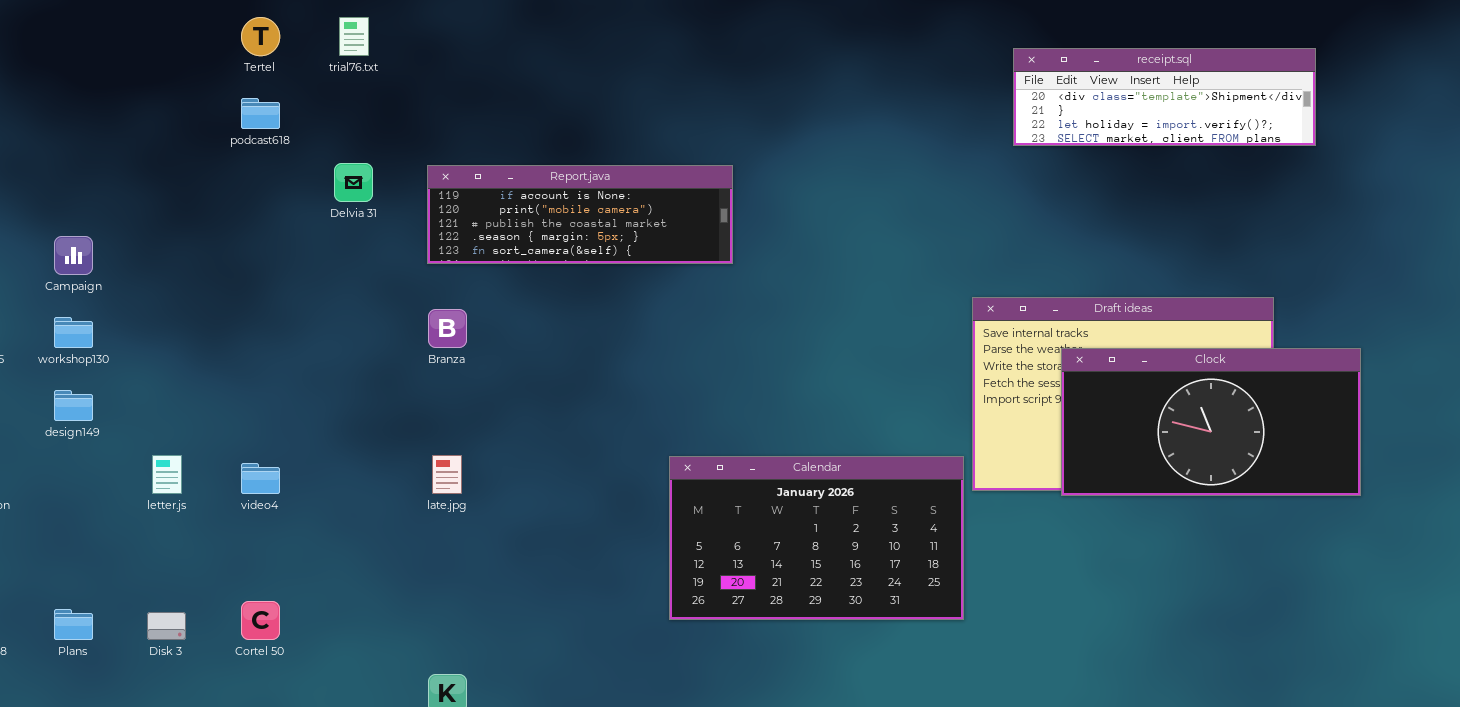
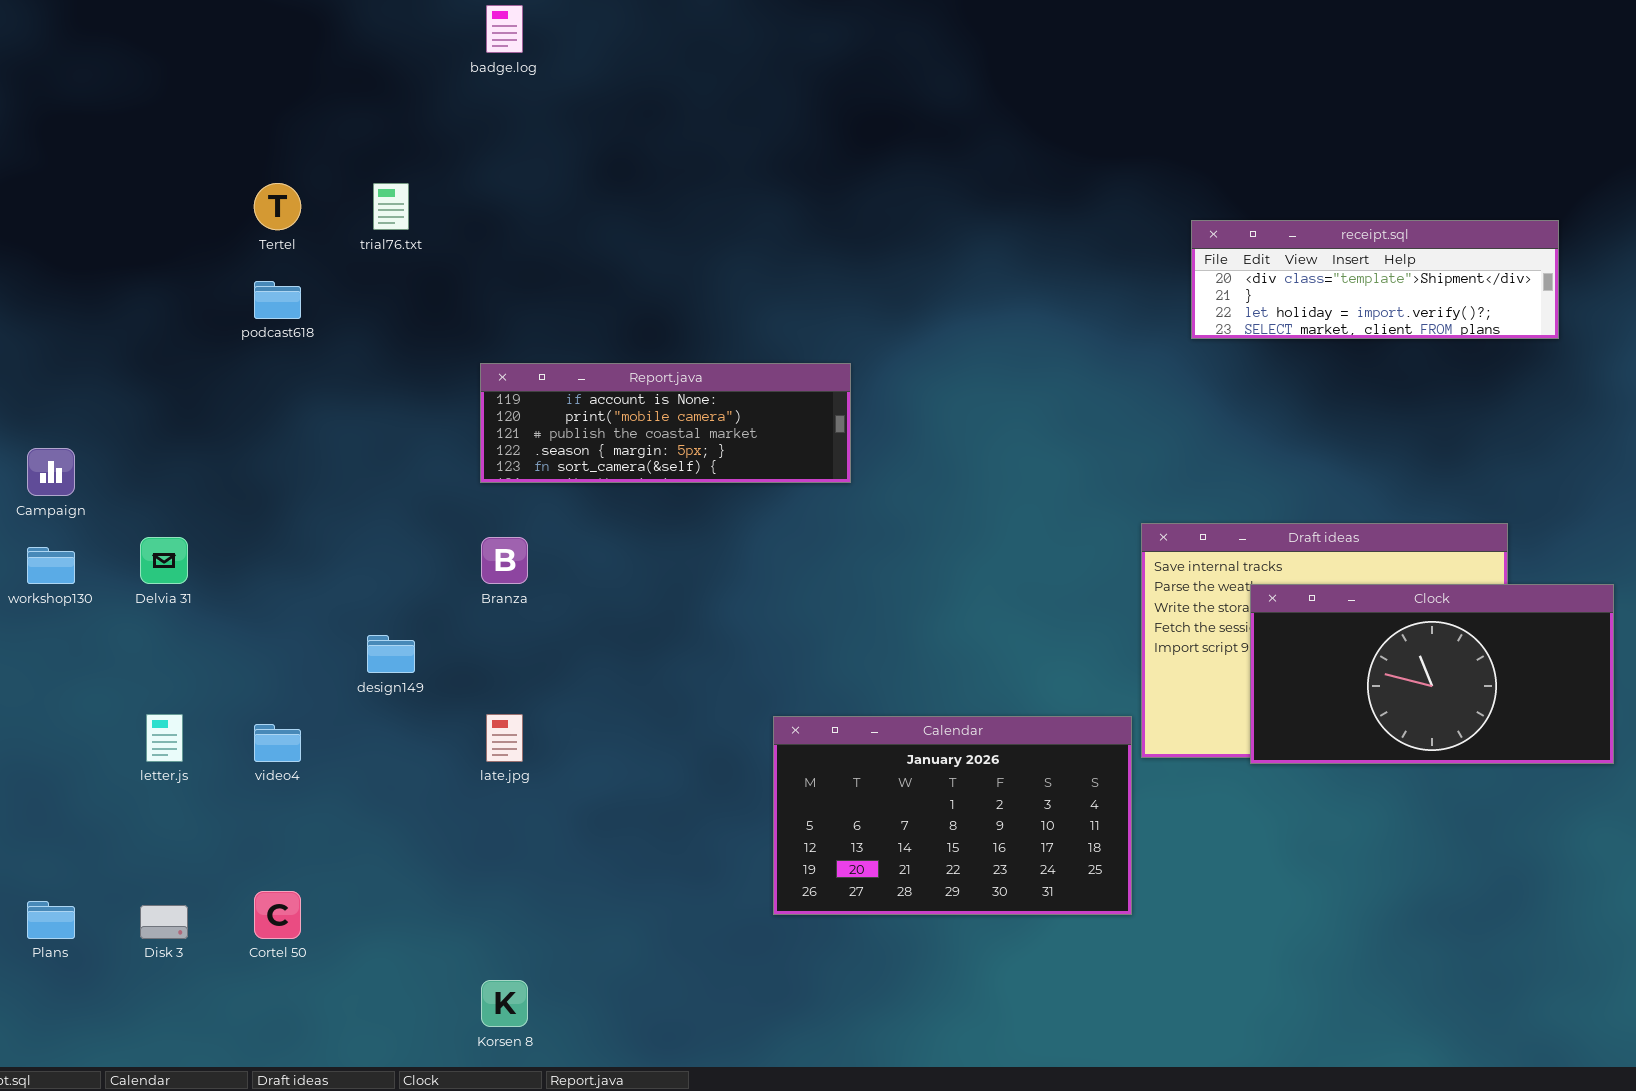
Delvia 31: [334,163,373,202] -> [140,537,188,584], moved
design149: [54,390,93,421] -> [367,635,415,673], moved

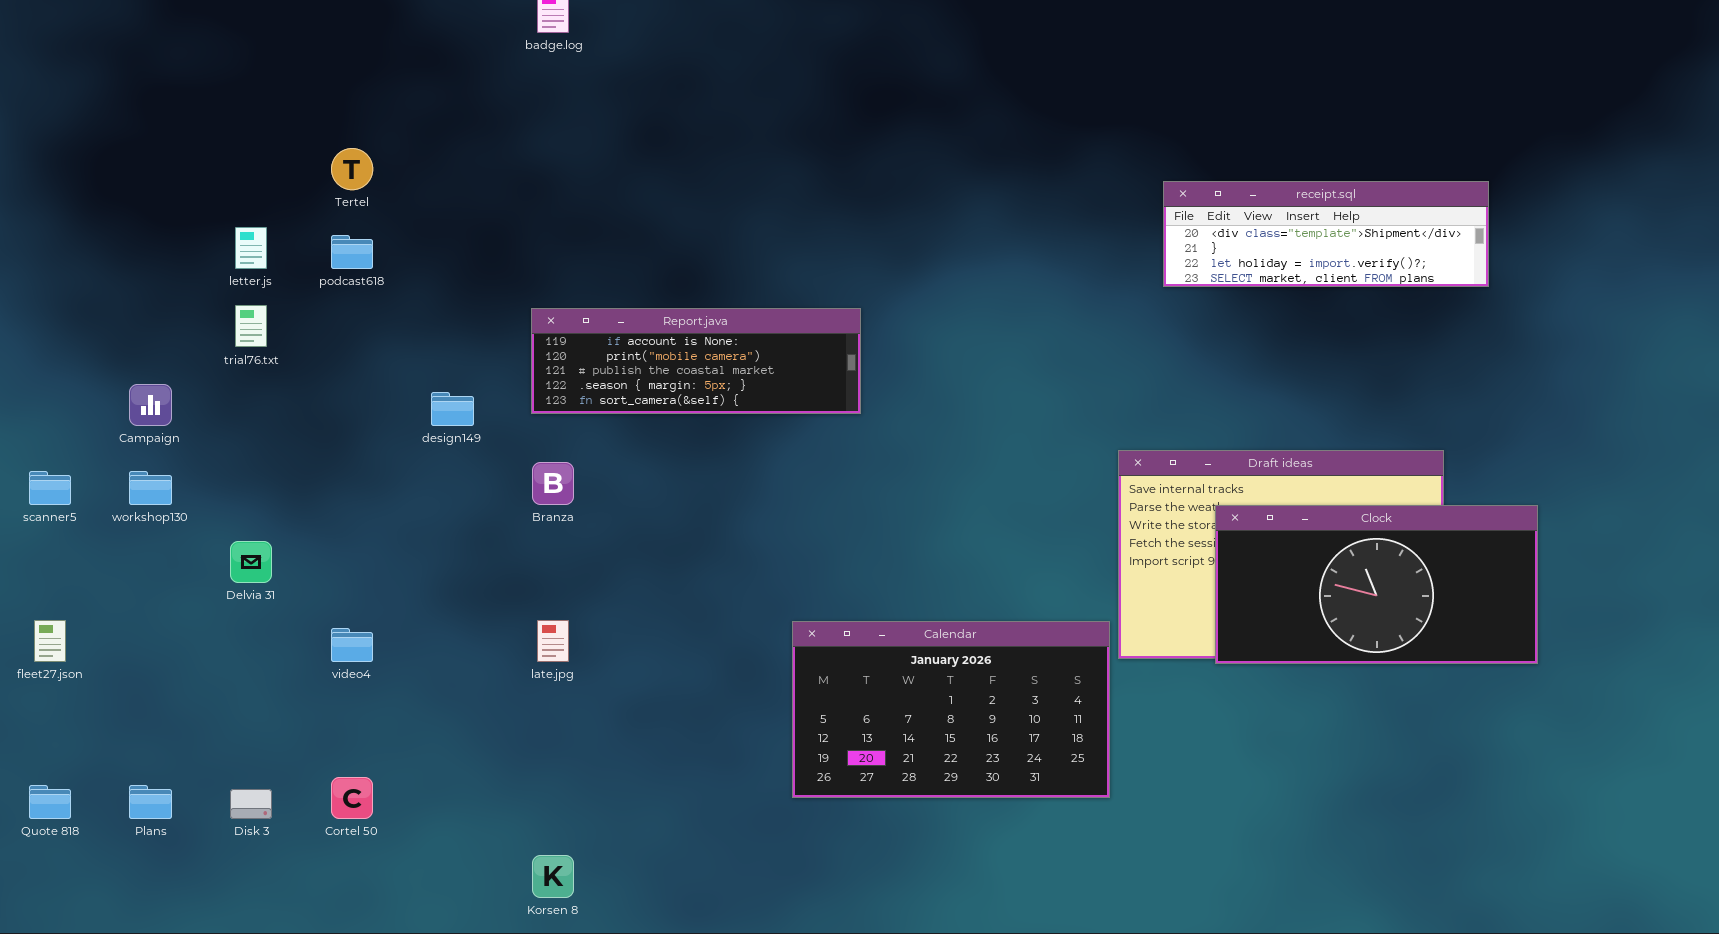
trial76.txt: [373,183,409,230] -> [235,305,267,347], moved
Delvia 31: [140,537,188,584] -> [230,541,272,583], moved
design149: [367,635,415,673] -> [431,392,474,426], moved
letter.js: [146,714,183,762] -> [235,227,267,269], moved

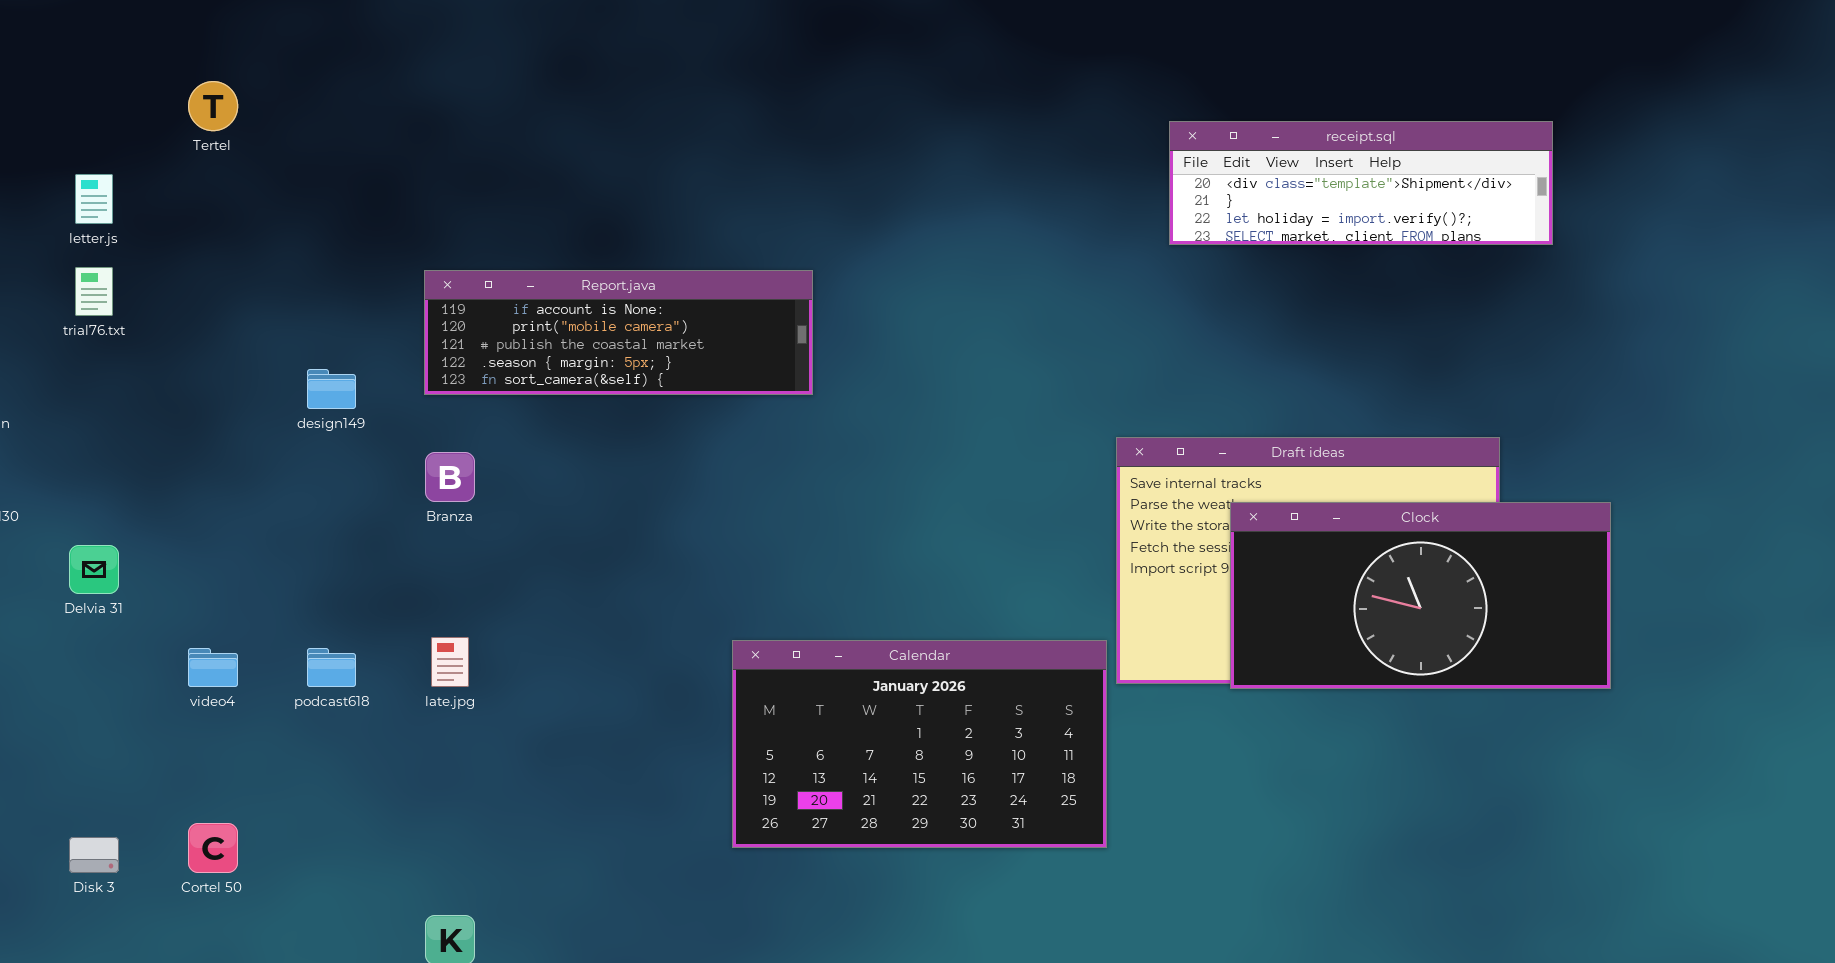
podcast618: [331,235,373,269] -> [307,648,356,687], moved

